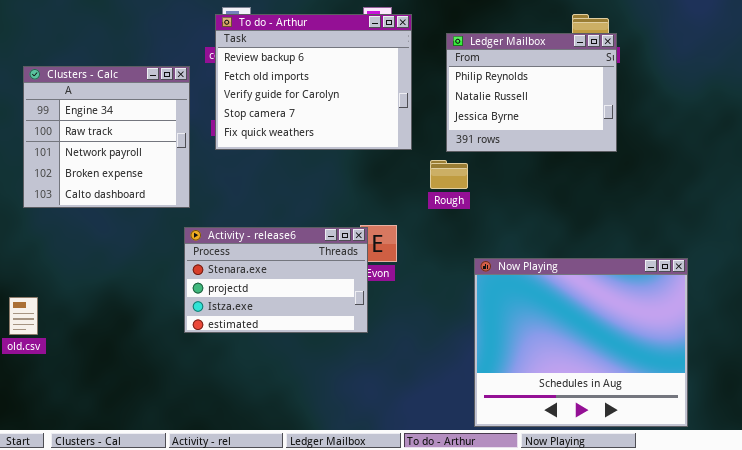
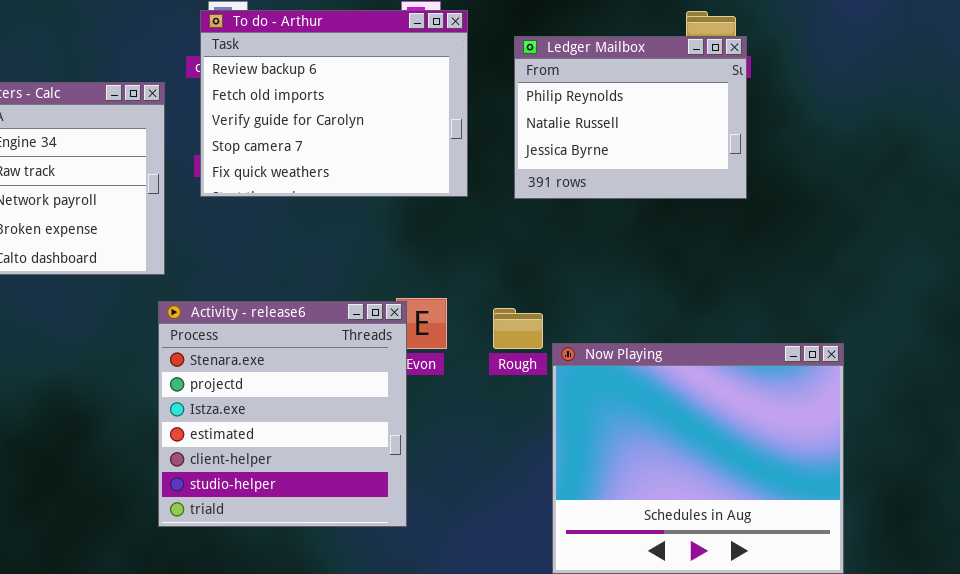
Rough: [430,160,468,189] -> [493,308,543,349], moved
Activity - release6: [184,227,368,333] -> [158,301,407,527], resized

